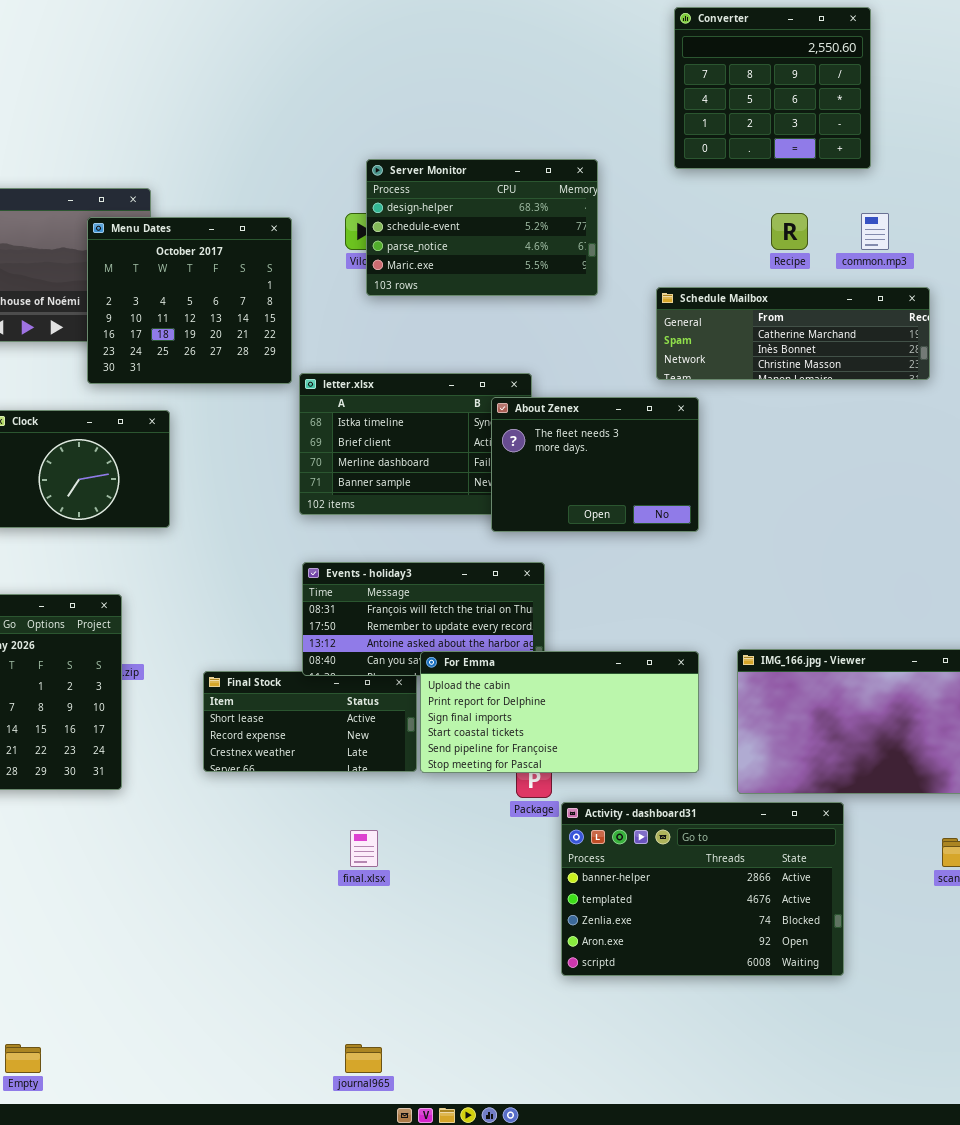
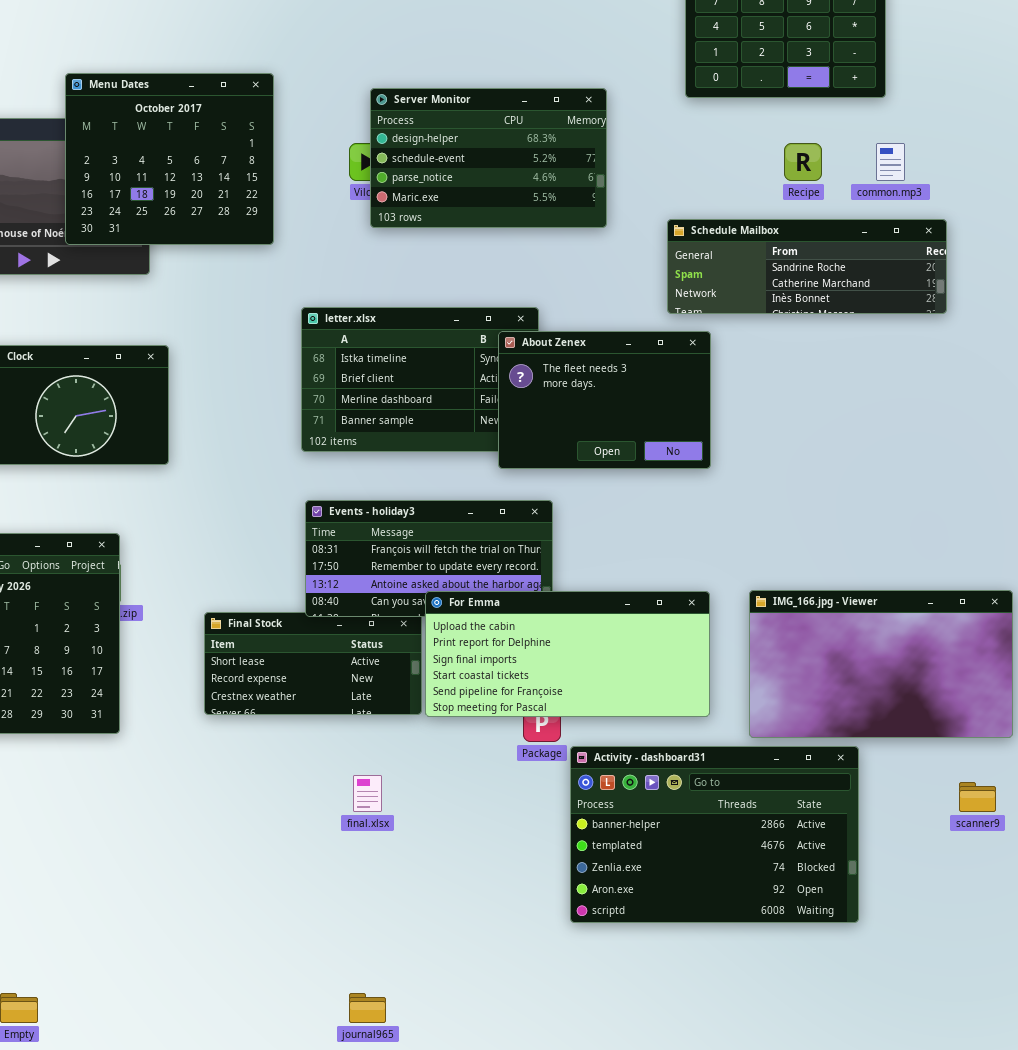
Menu Dates: [87,217,292,384] -> [65,73,274,245], moved
Schedule Mailbox: [656,287,930,380] -> [667,219,947,314], scrolled up 1 row

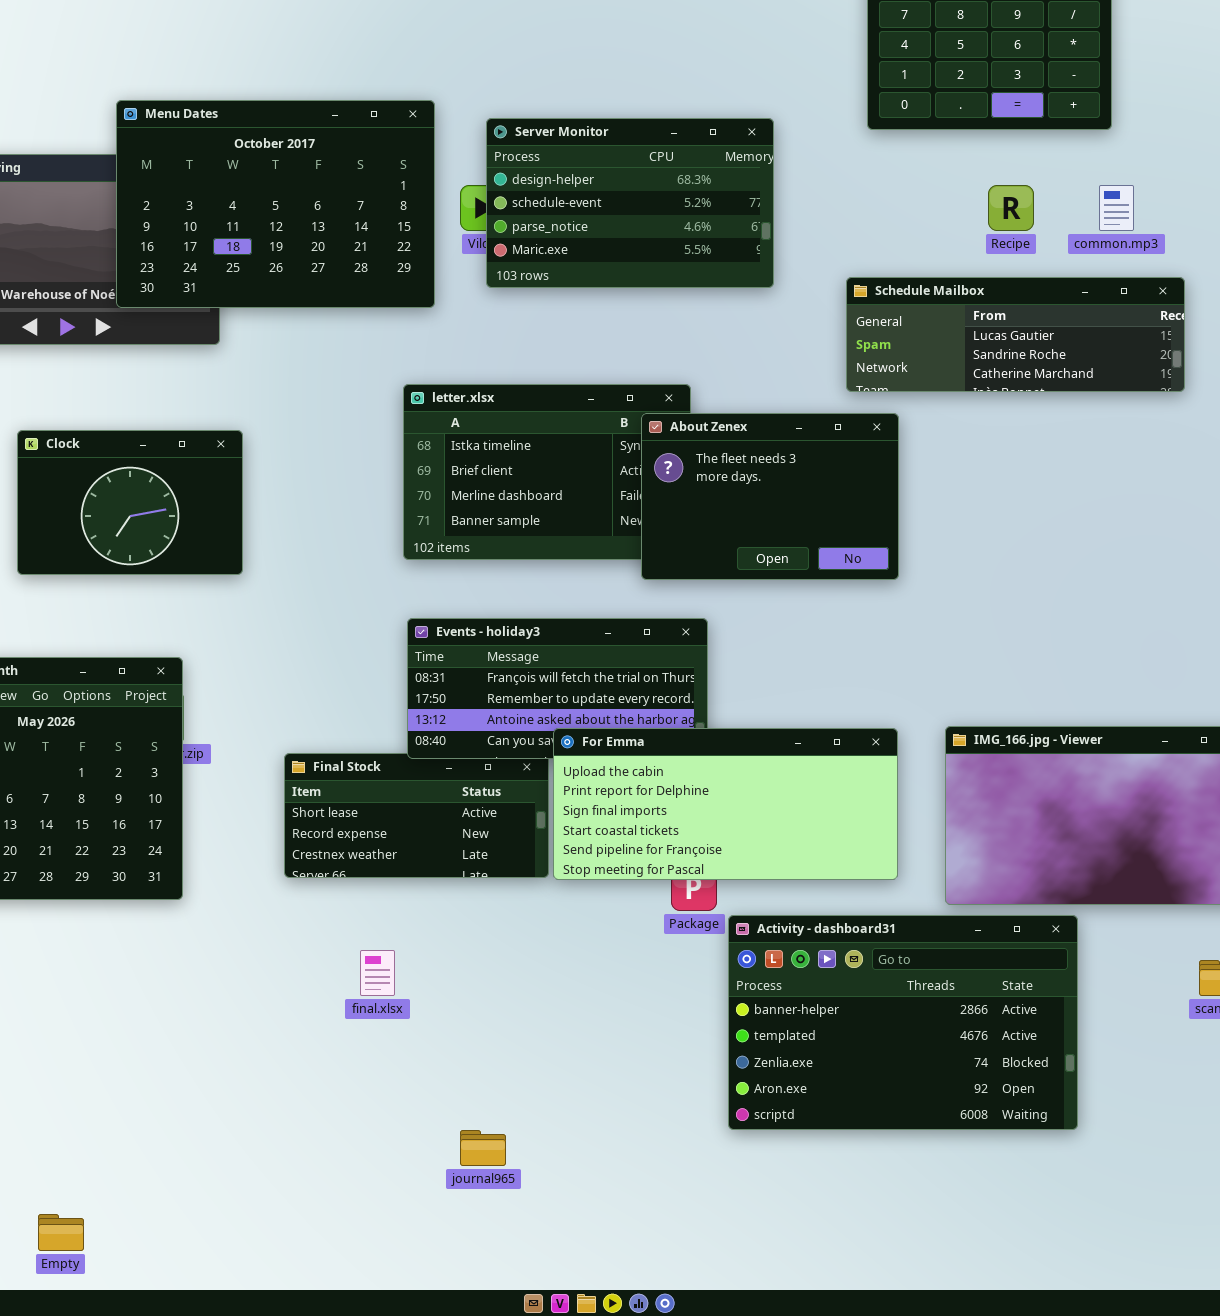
Menu Dates: [65,73,274,245] -> [116,100,435,308], resized
Schedule Mailbox: [667,219,947,314] -> [846,277,1185,392], scrolled up 1 row
final.xlsx: [353,775,382,812] -> [360,950,395,996], moved
journal965: [349,993,386,1023] -> [460,1130,506,1166], moved

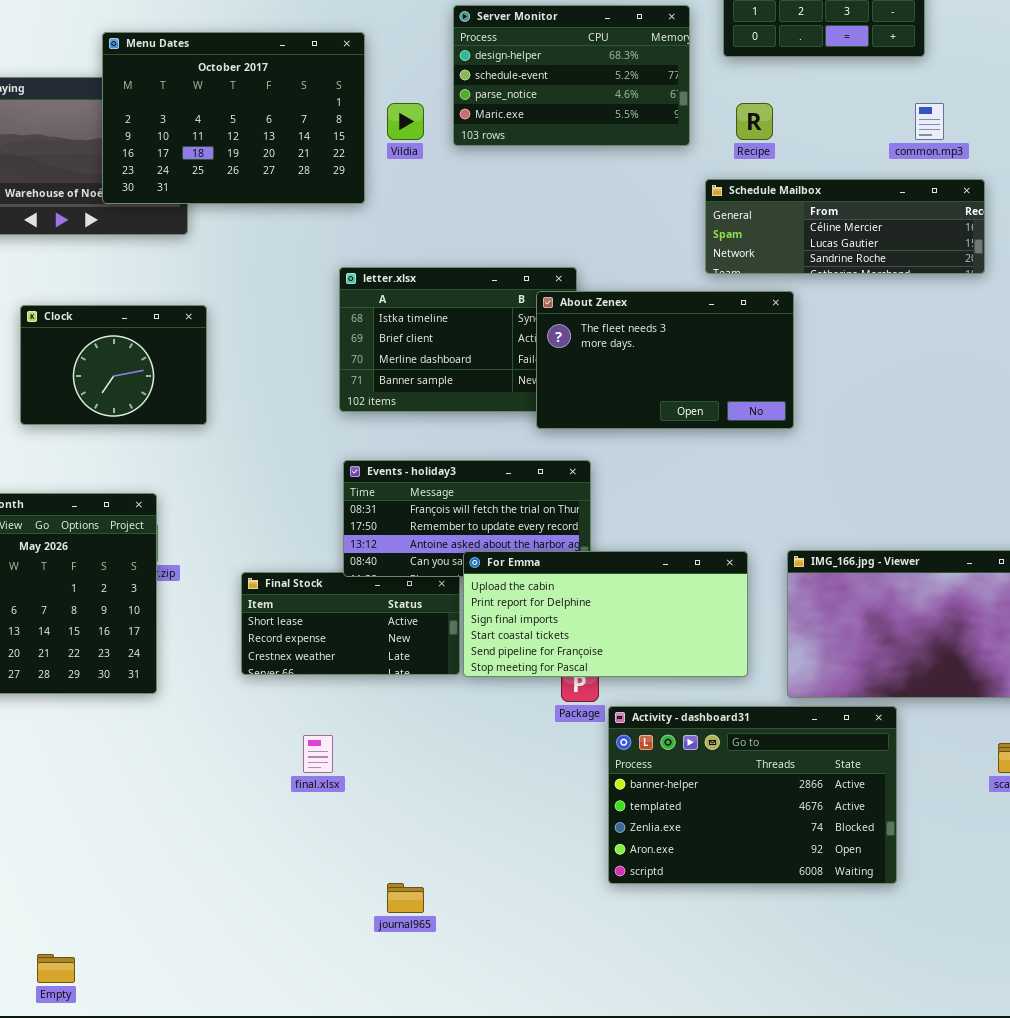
Server Monitor: [486,118,774,288] -> [453,5,690,146], moved
Recipe: [988,185,1034,231] -> [736,103,773,140], moved
Schedule Mailbox: [846,277,1185,392] -> [705,179,985,274], scrolled up 1 row
About Zenex: [641,413,899,580] -> [536,291,794,429], resized

